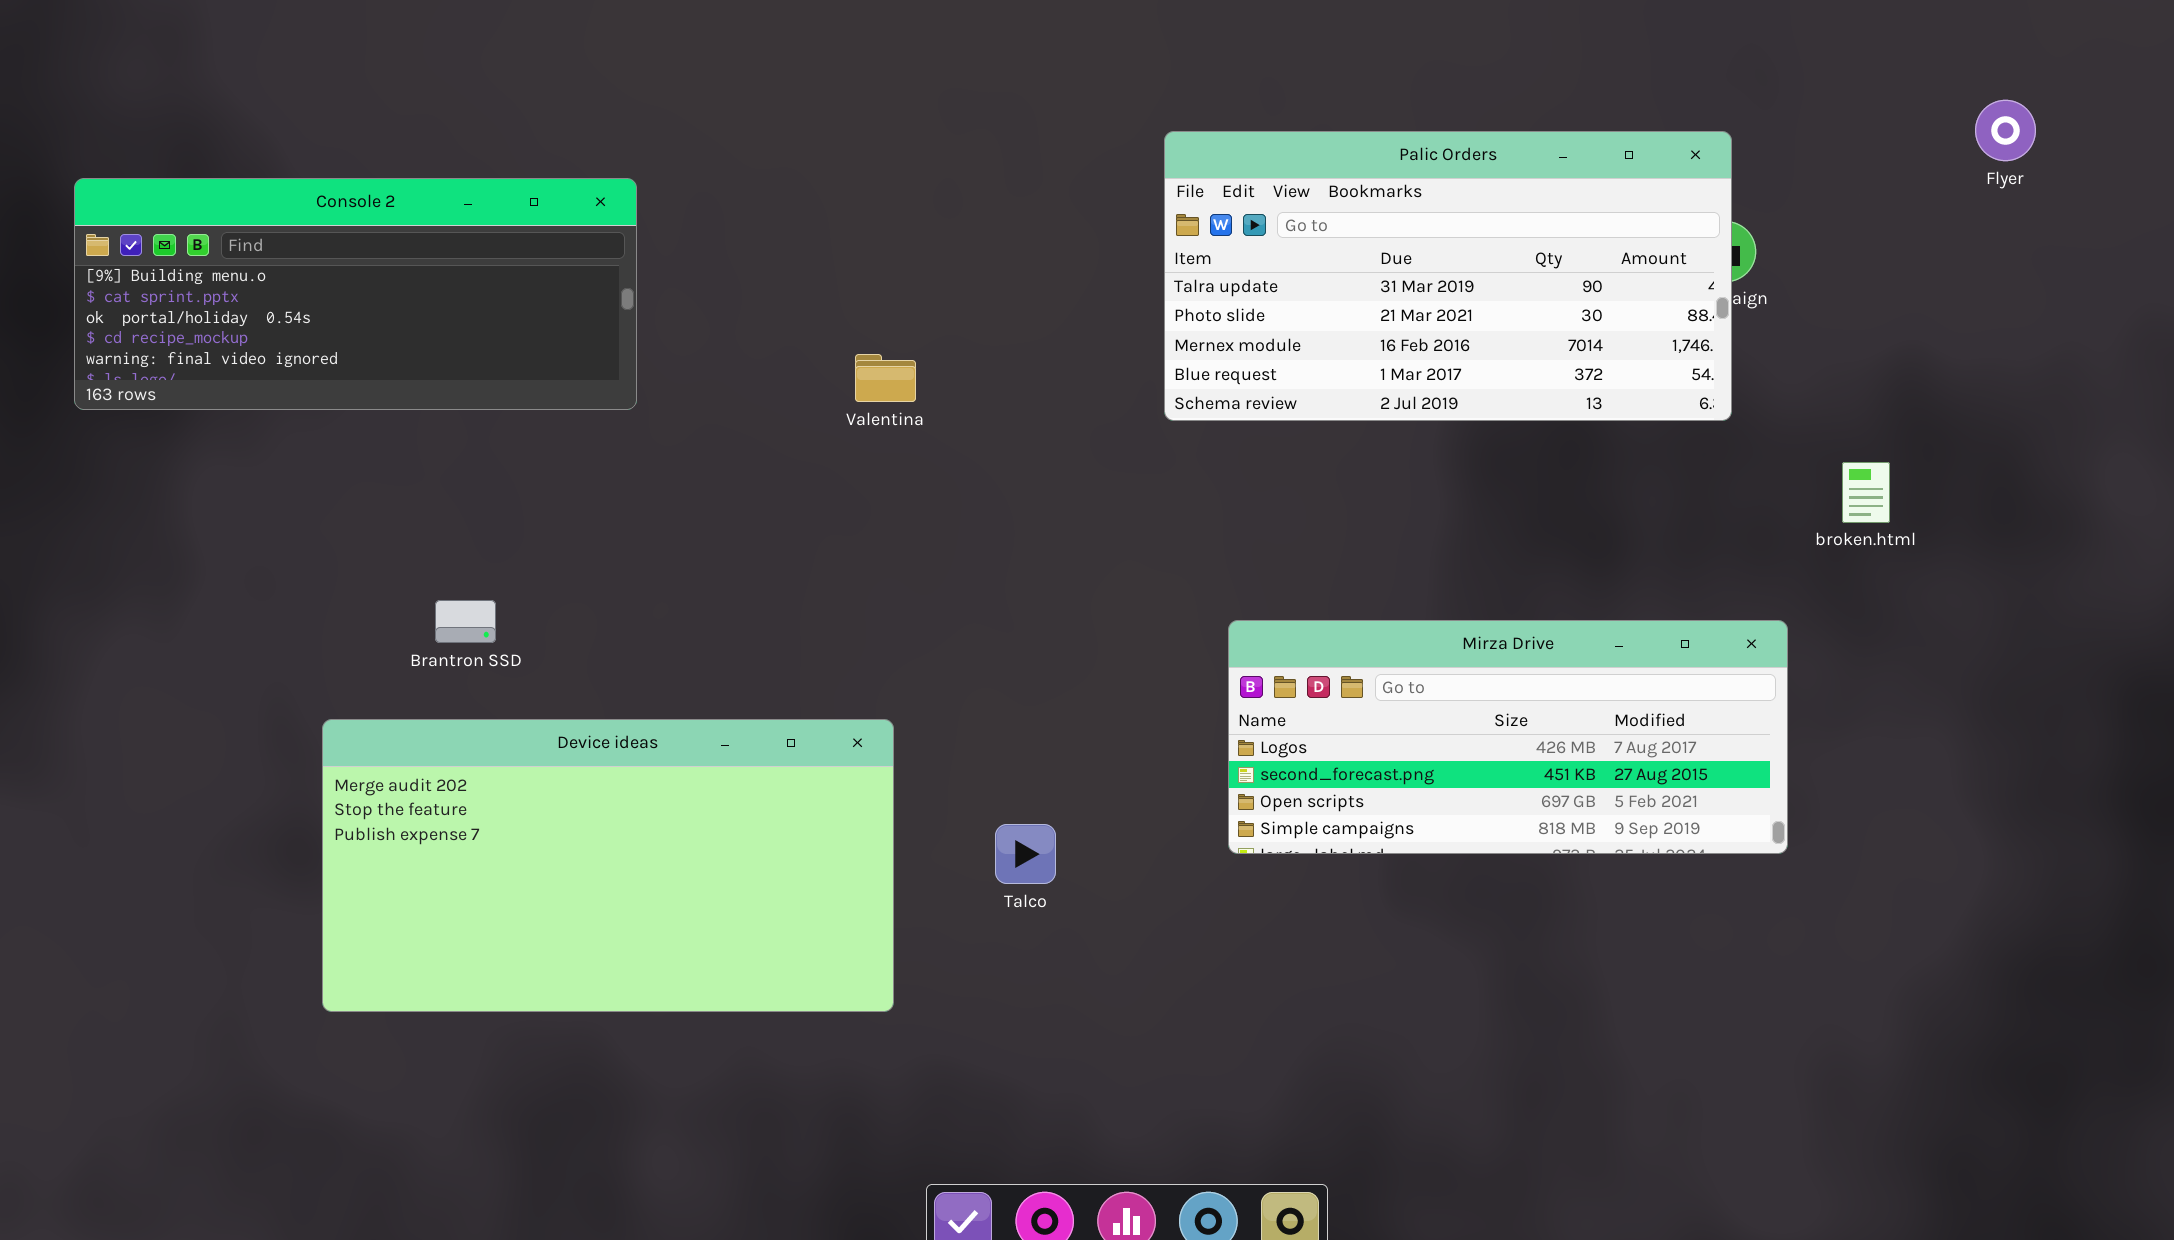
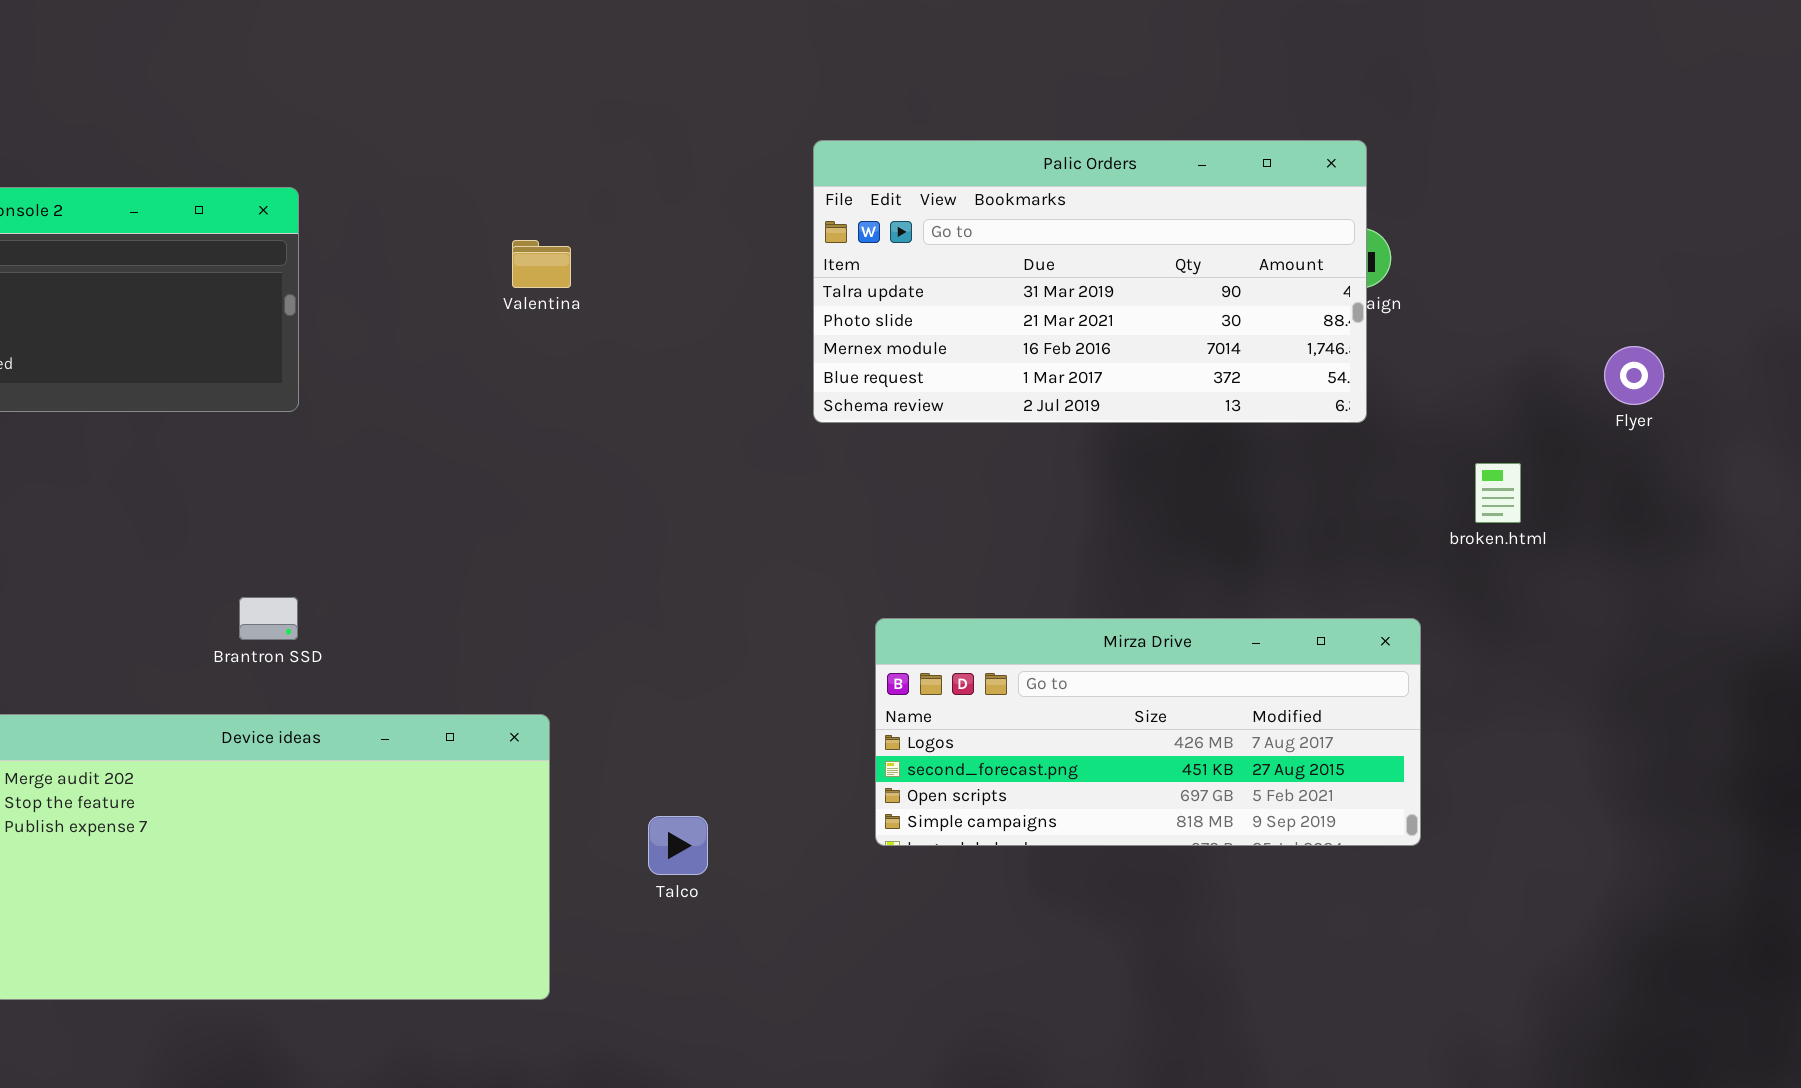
Flyer: [1975,100,2036,161] -> [1604,346,1664,405], moved
Valentina: [855,354,916,402] -> [512,240,571,288], moved
Brantron SSD: [435,600,496,643] -> [239,597,298,640], moved

